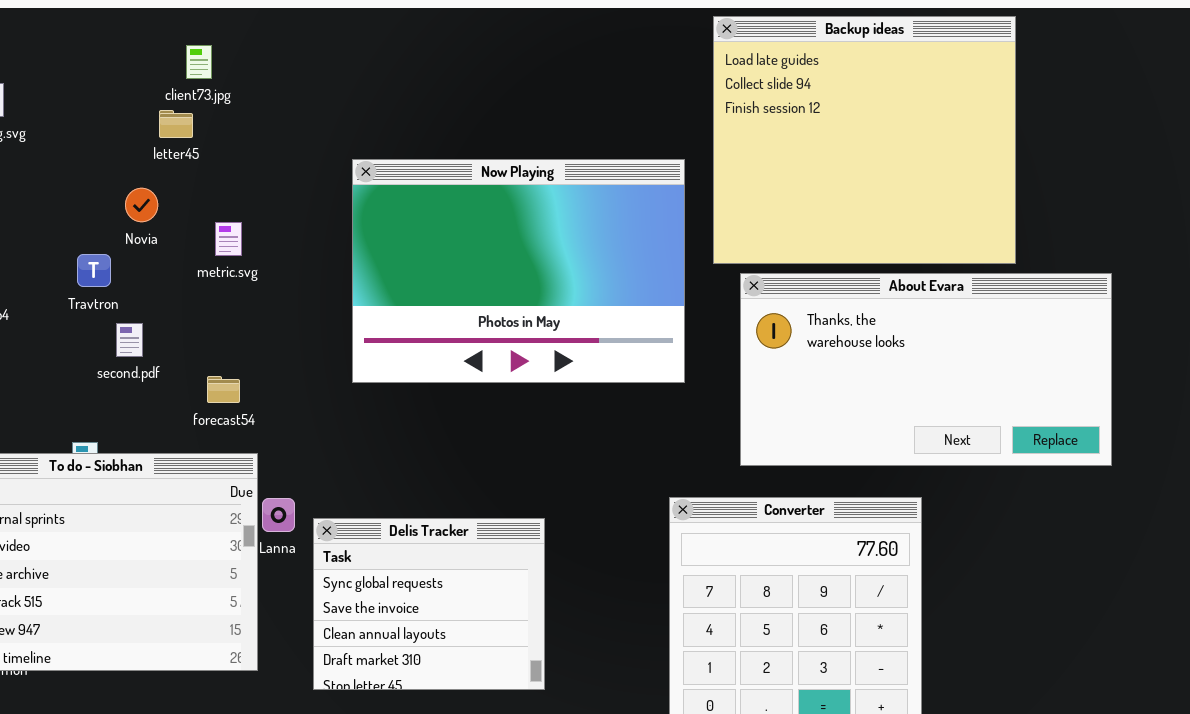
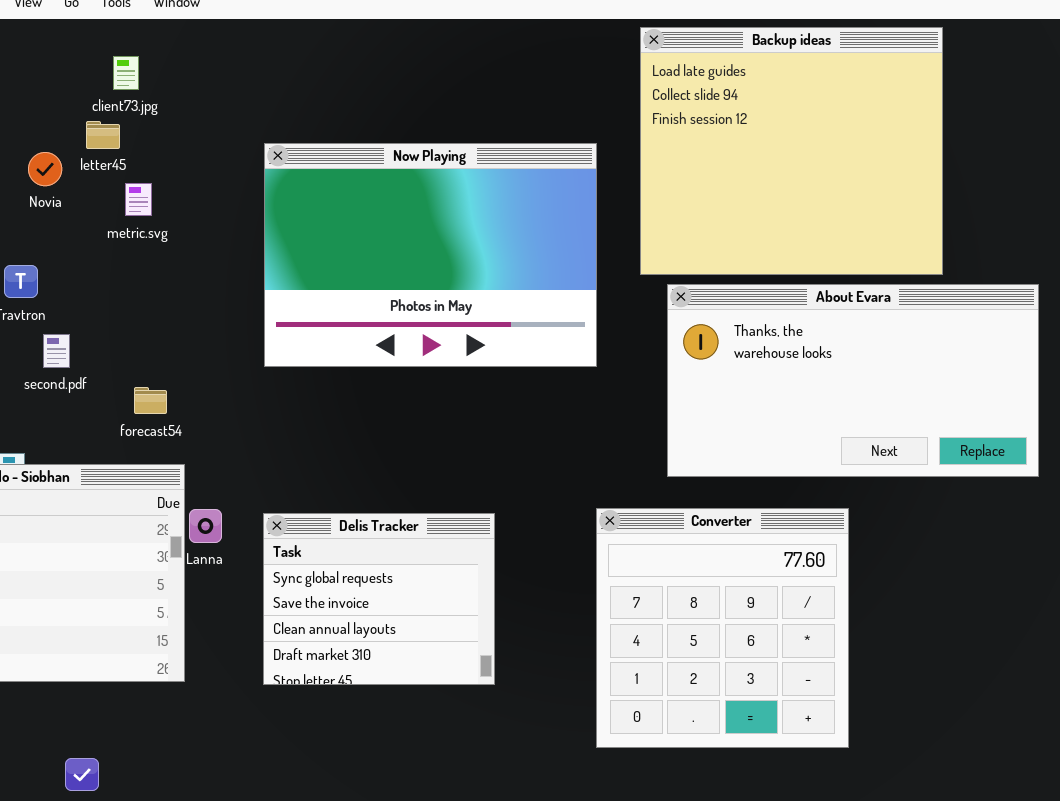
Now Playing: [352,159,685,383] -> [264,143,597,367], moved
Novia: [125,188,158,222] -> [28,152,62,186], moved
metric.svg: [215,222,242,256] -> [125,183,152,216], moved
Delis Tracker: [313,518,545,690] -> [263,513,495,685], moved

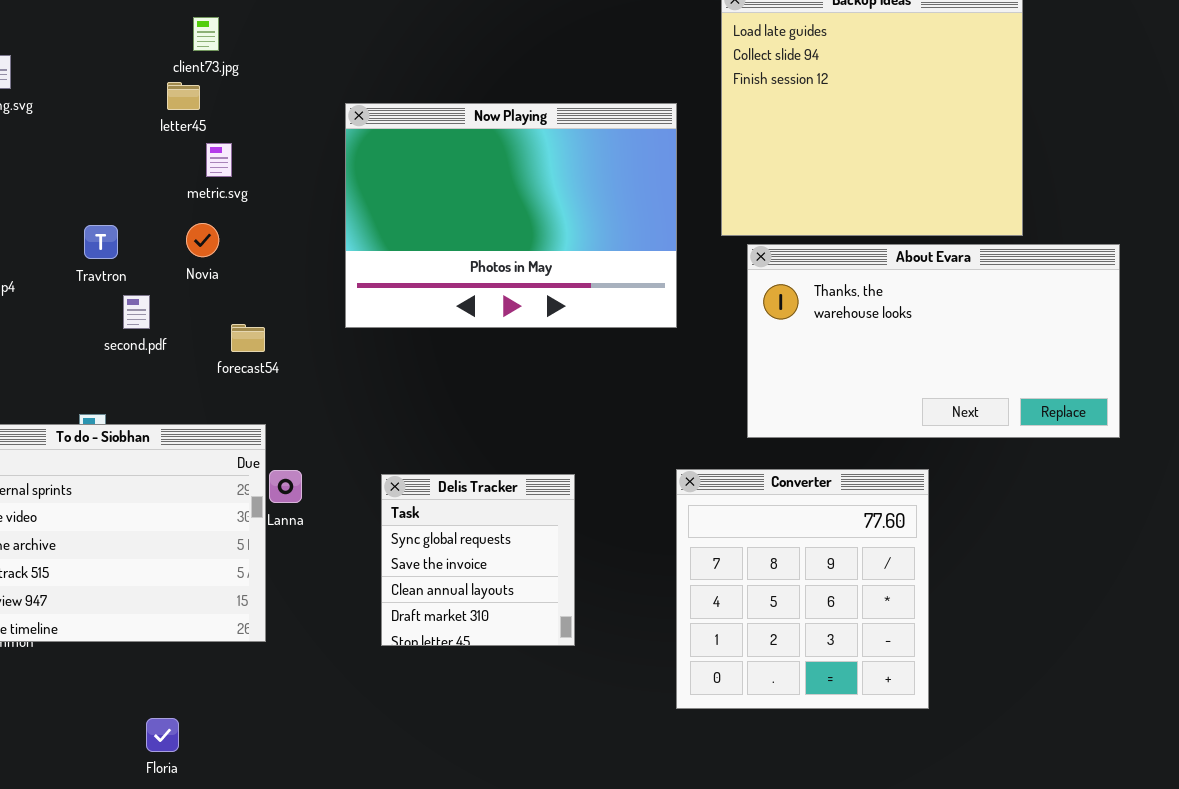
Novia: [28,152,62,186] -> [186,223,219,257], moved
forecast54: [134,387,167,414] -> [231,324,265,352], moved
Delis Tracker: [263,513,495,685] -> [381,474,575,646], resized

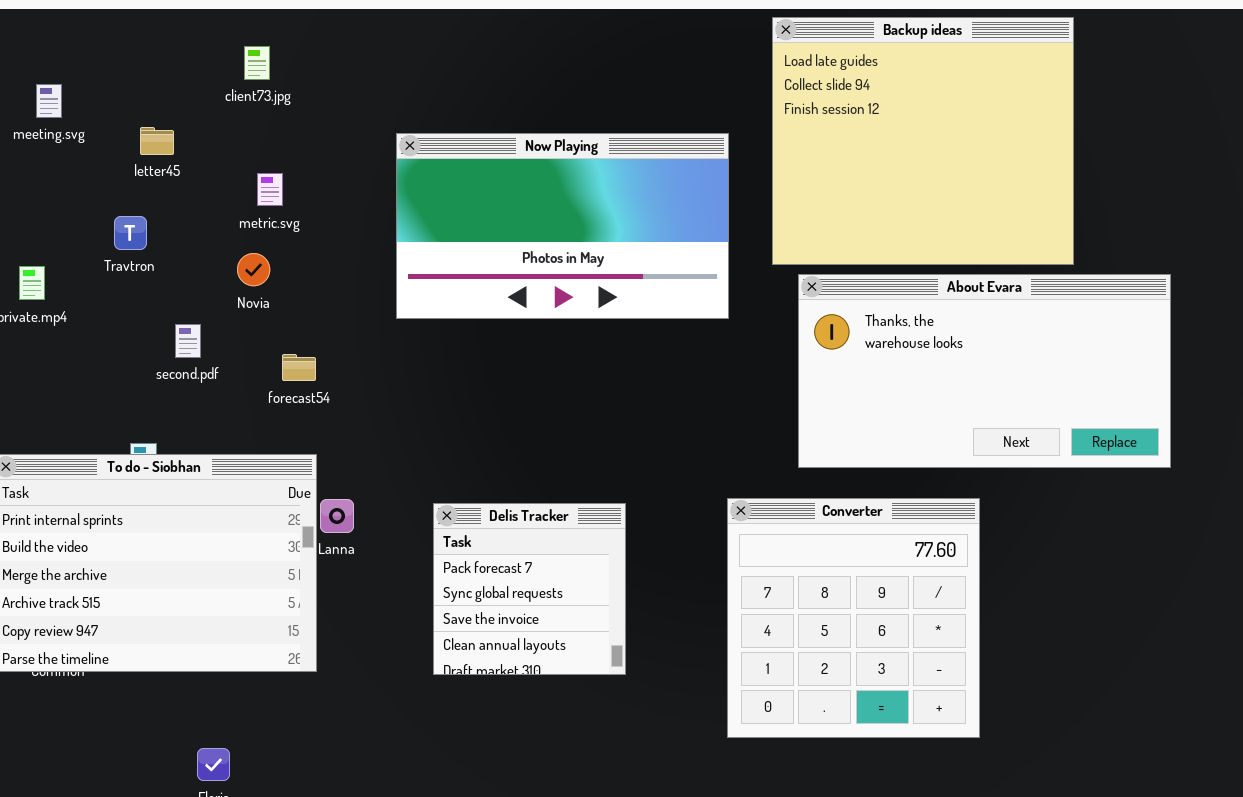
letter45: [167,82,200,110] -> [140,127,174,155], moved
Now Playing: [345,103,677,328] -> [396,133,729,319], resized
Travtron: [84,225,118,259] -> [114,216,147,250], moved
Delis Tracker: [381,474,575,646] -> [433,503,626,675], scrolled up 1 row

